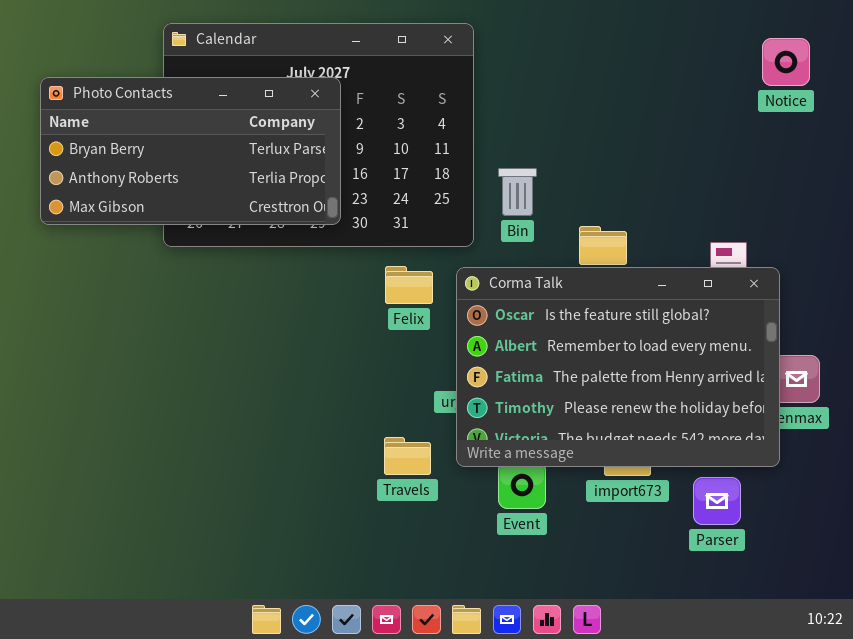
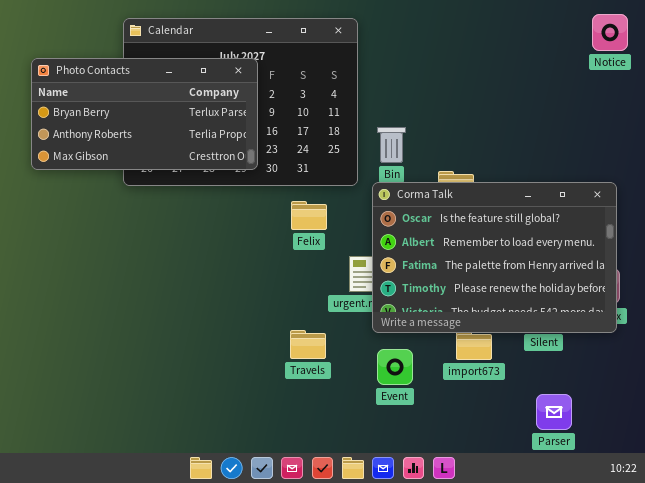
Notice: [762,38,810,86] -> [592,14,628,51], moved
Corma Talk: [456,267,780,467] -> [372,182,617,333], moved
Parser: [693,477,741,525] -> [536,394,572,430], moved

